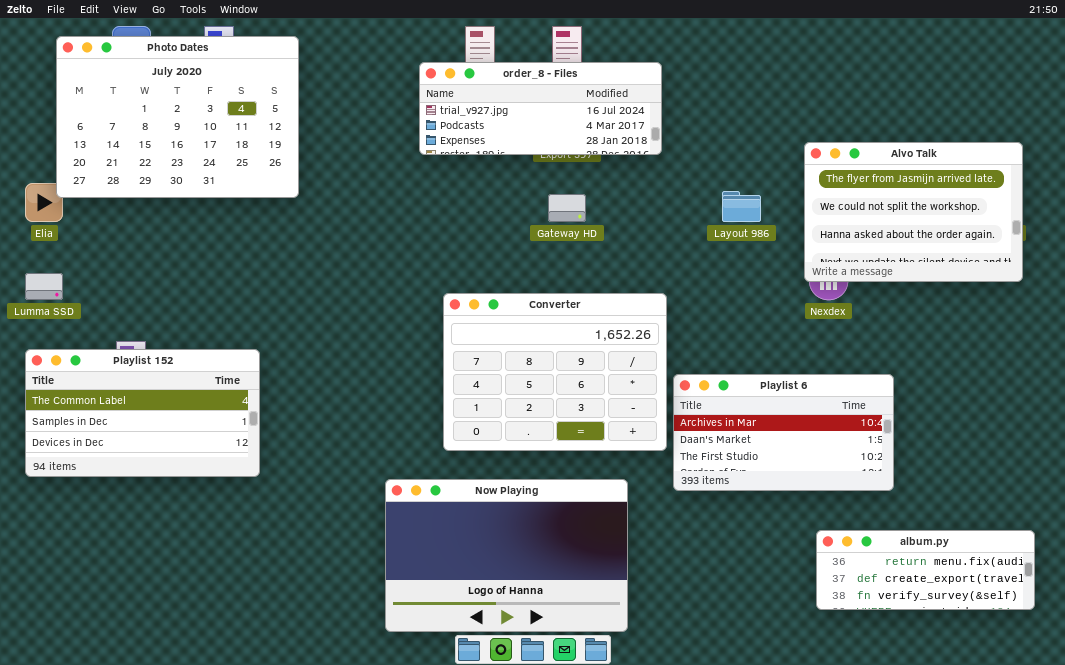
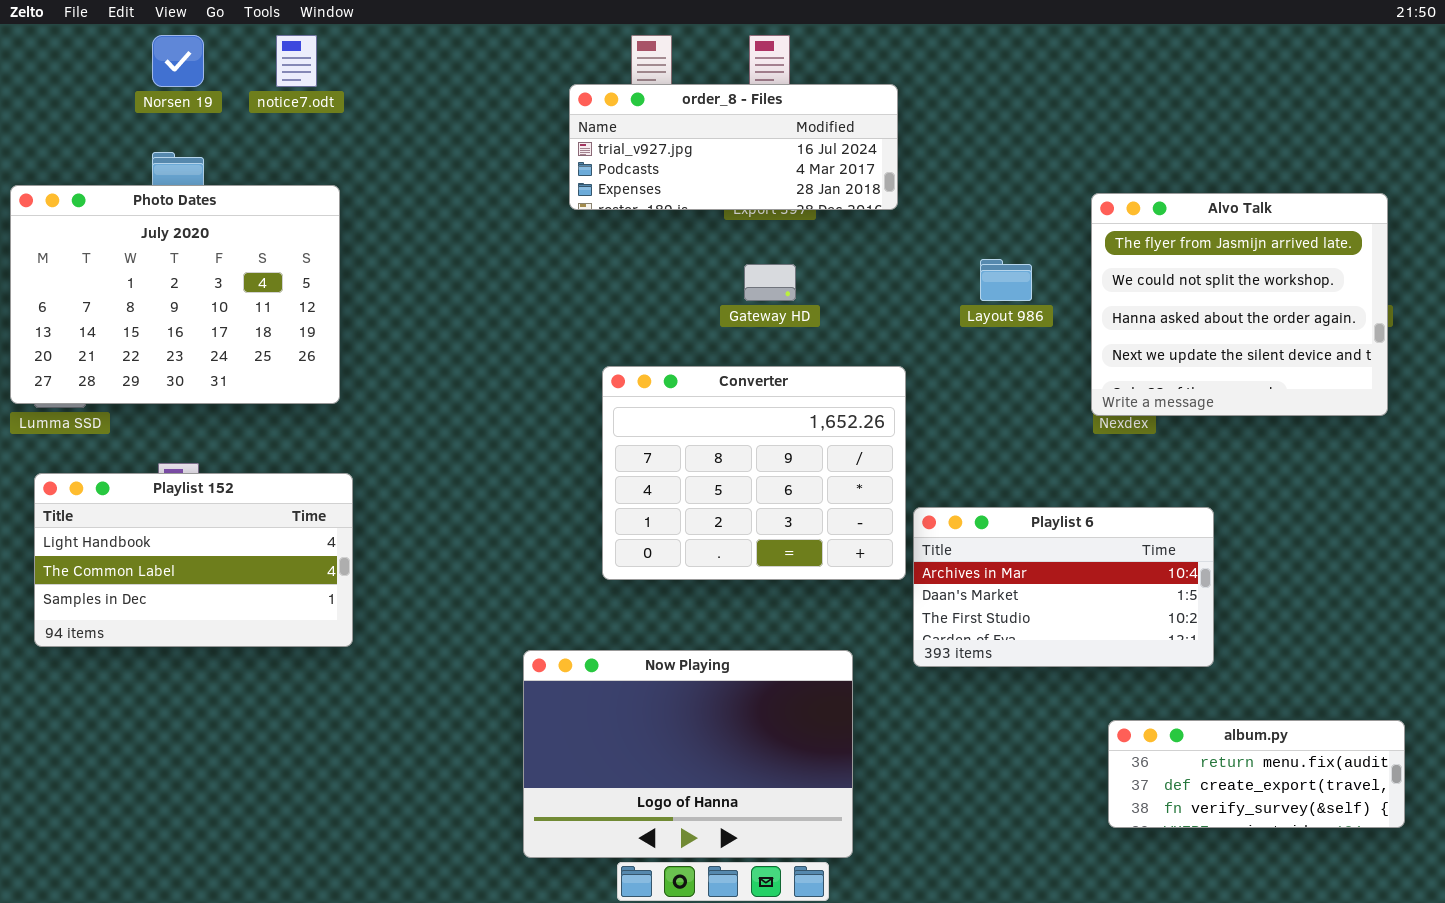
Photo Dates: [56,36,299,198] -> [10,185,340,404], moved
Alvo Talk: [804,142,1023,282] -> [1091,193,1388,416], resized
Converter: [443,293,667,451] -> [602,366,906,580], moved
Playlist 152: [25,349,260,477] -> [34,473,353,647], scrolled up 1 row

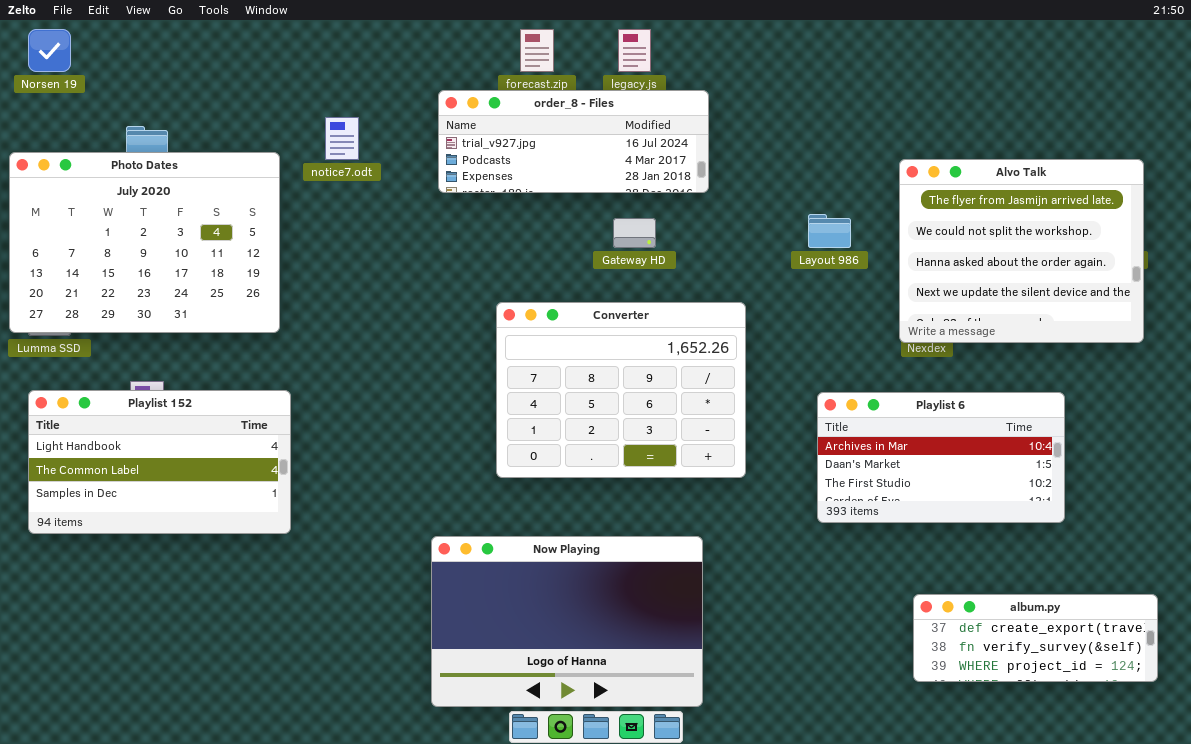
Norsen 19: [152,35,204,87] -> [28,29,71,72], moved
notice7.odt: [276,35,317,87] -> [325,117,359,160], moved
order_8 - Files: [569,84,898,210] -> [438,90,709,193], moved
Playlist 6: [913,507,1214,667] -> [817,392,1065,523], moved
album.py: [1108,720,1405,828] -> [913,594,1158,682], scrolled down 1 row

